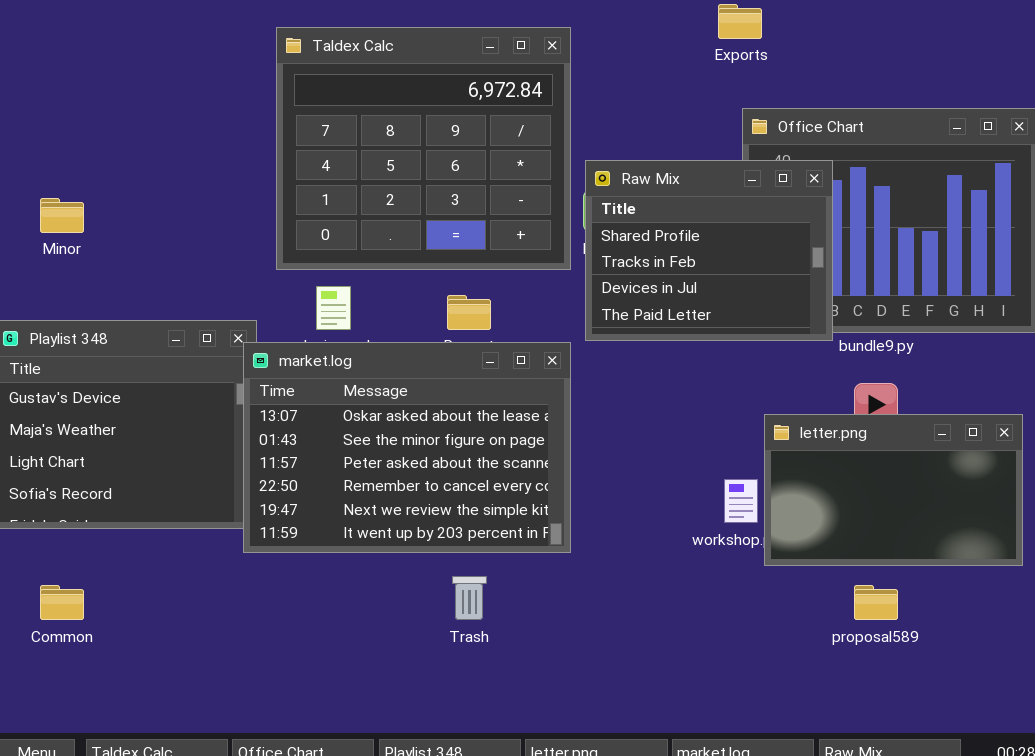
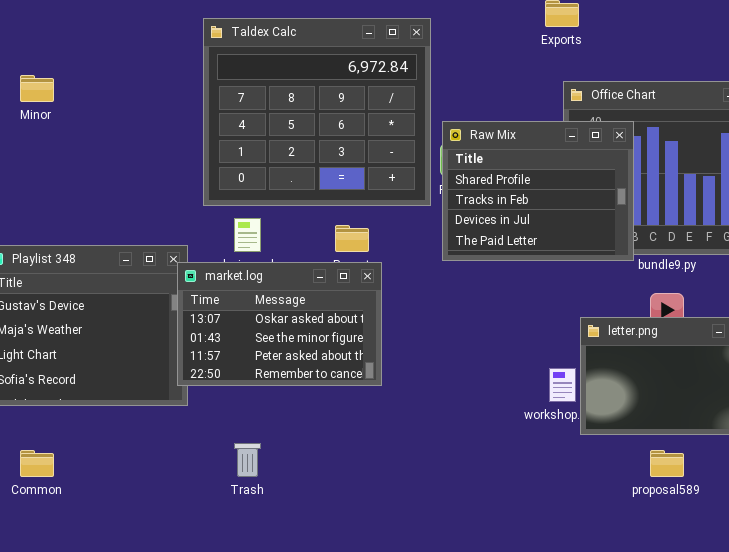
Minor: [40,198,84,233] -> [20,75,54,102], moved
market.log: [243,342,571,553] -> [177,262,382,386], resized
Trash: [452,576,487,620] -> [234,443,261,477], moved

